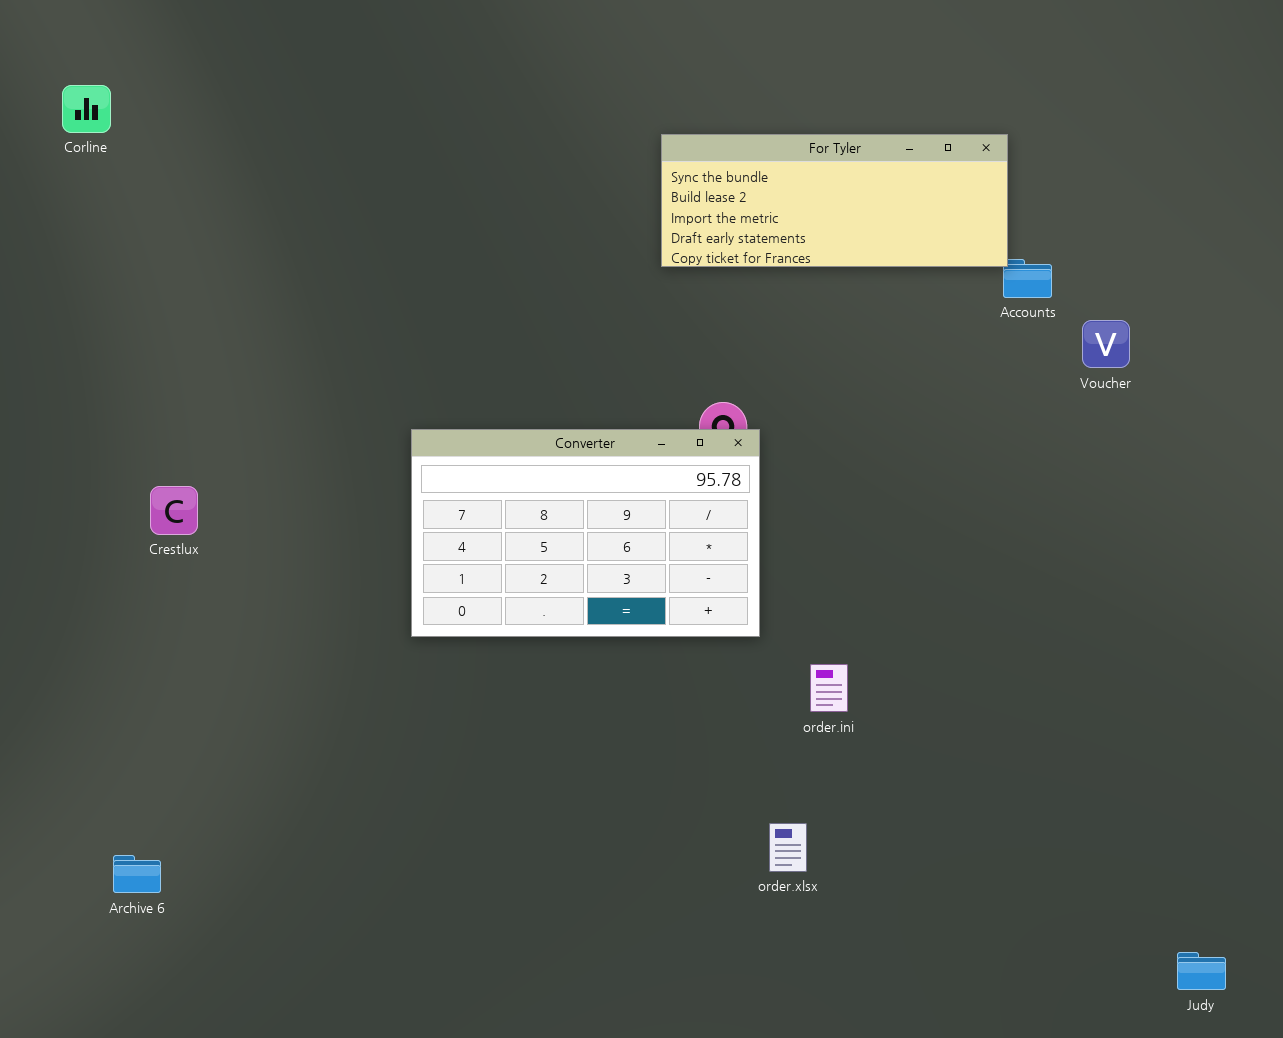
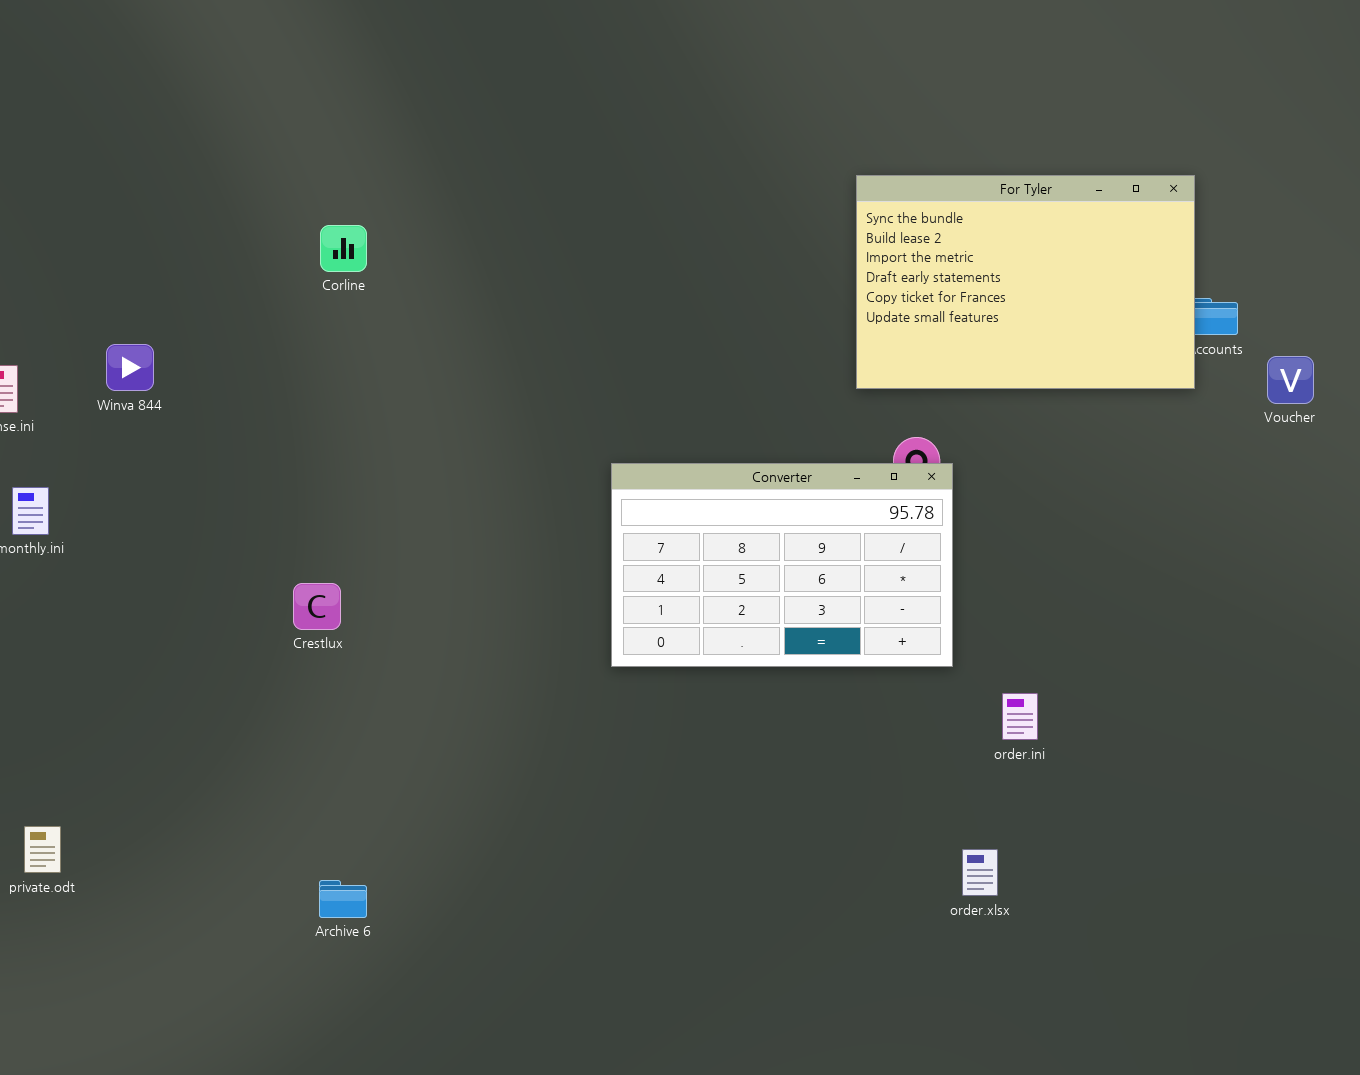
Corline: [62,85,111,133] -> [320,225,367,272], moved
For Tyler: [661,134,1008,267] -> [856,175,1195,389], resized
Crestlux: [150,486,198,535] -> [293,583,341,630], moved

